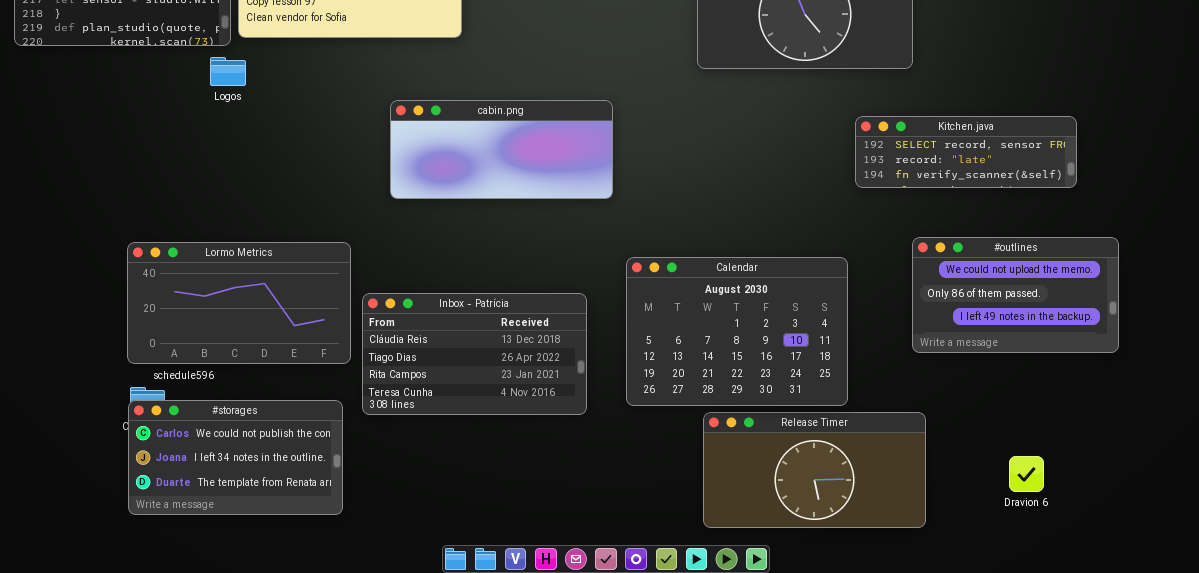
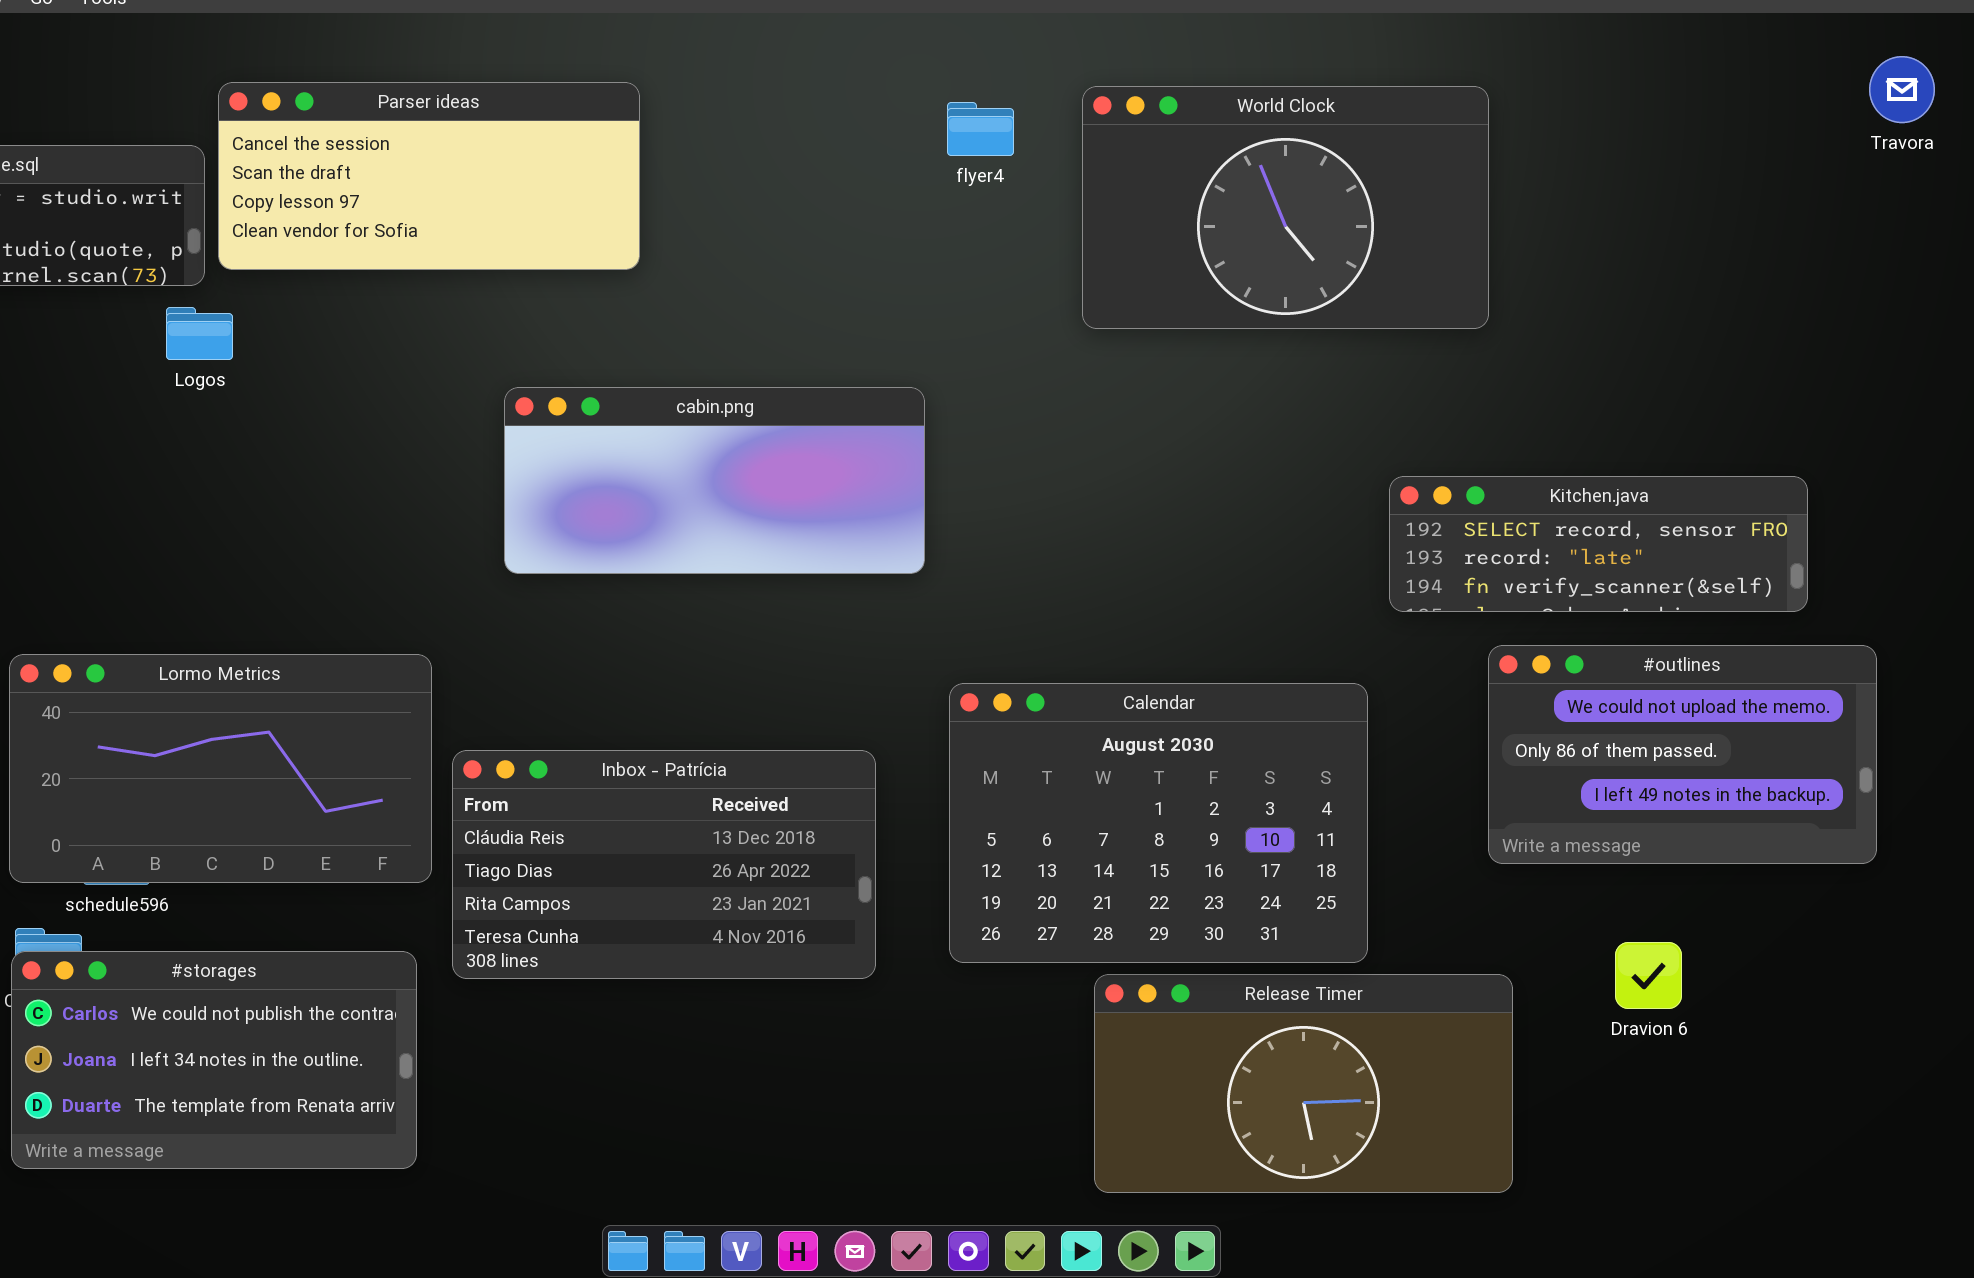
Kitchen.java: [855,116,1077,188] -> [1389,476,1808,612], moved
Dravion 6: [1009,456,1044,492] -> [1615,942,1682,1009], moved

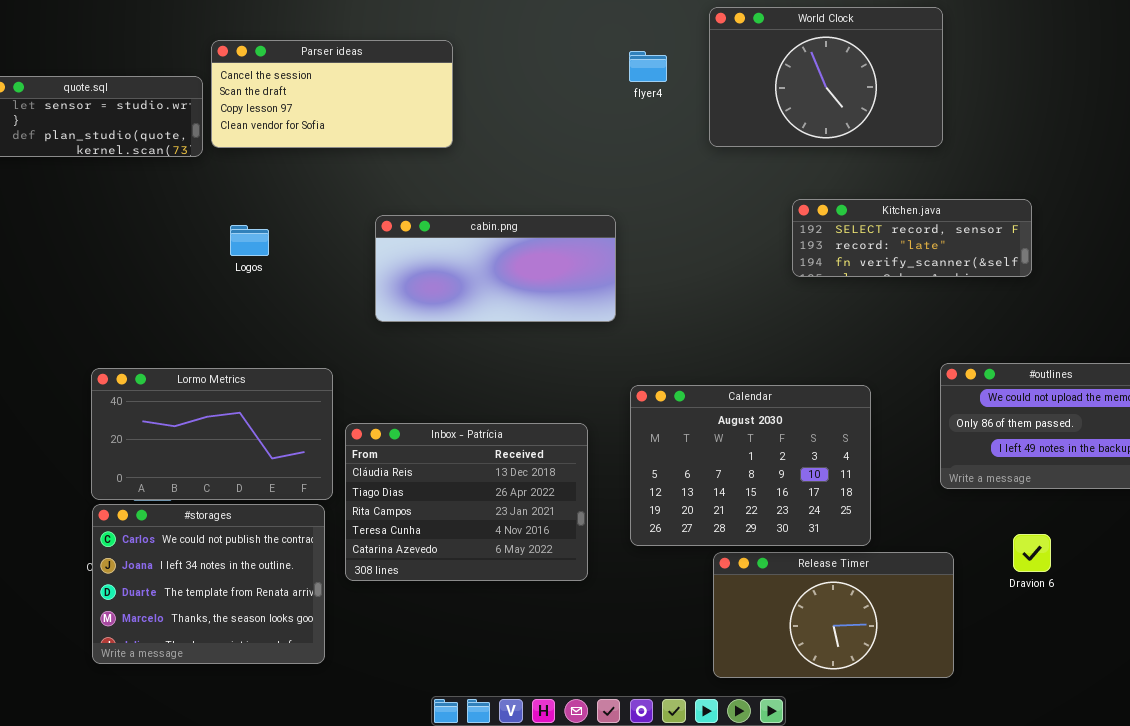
World Clock: [1082,86,1489,329] -> [709,7,943,147], moved
Logos: [166,307,233,360] -> [230,225,269,256], moved
Kitchen.java: [1389,476,1808,612] -> [792,199,1032,277], moved
Inbox - Patrícia: [452,750,876,979] -> [345,423,588,581], resized
#storages: [11,951,417,1169] -> [92,504,325,664], resized

